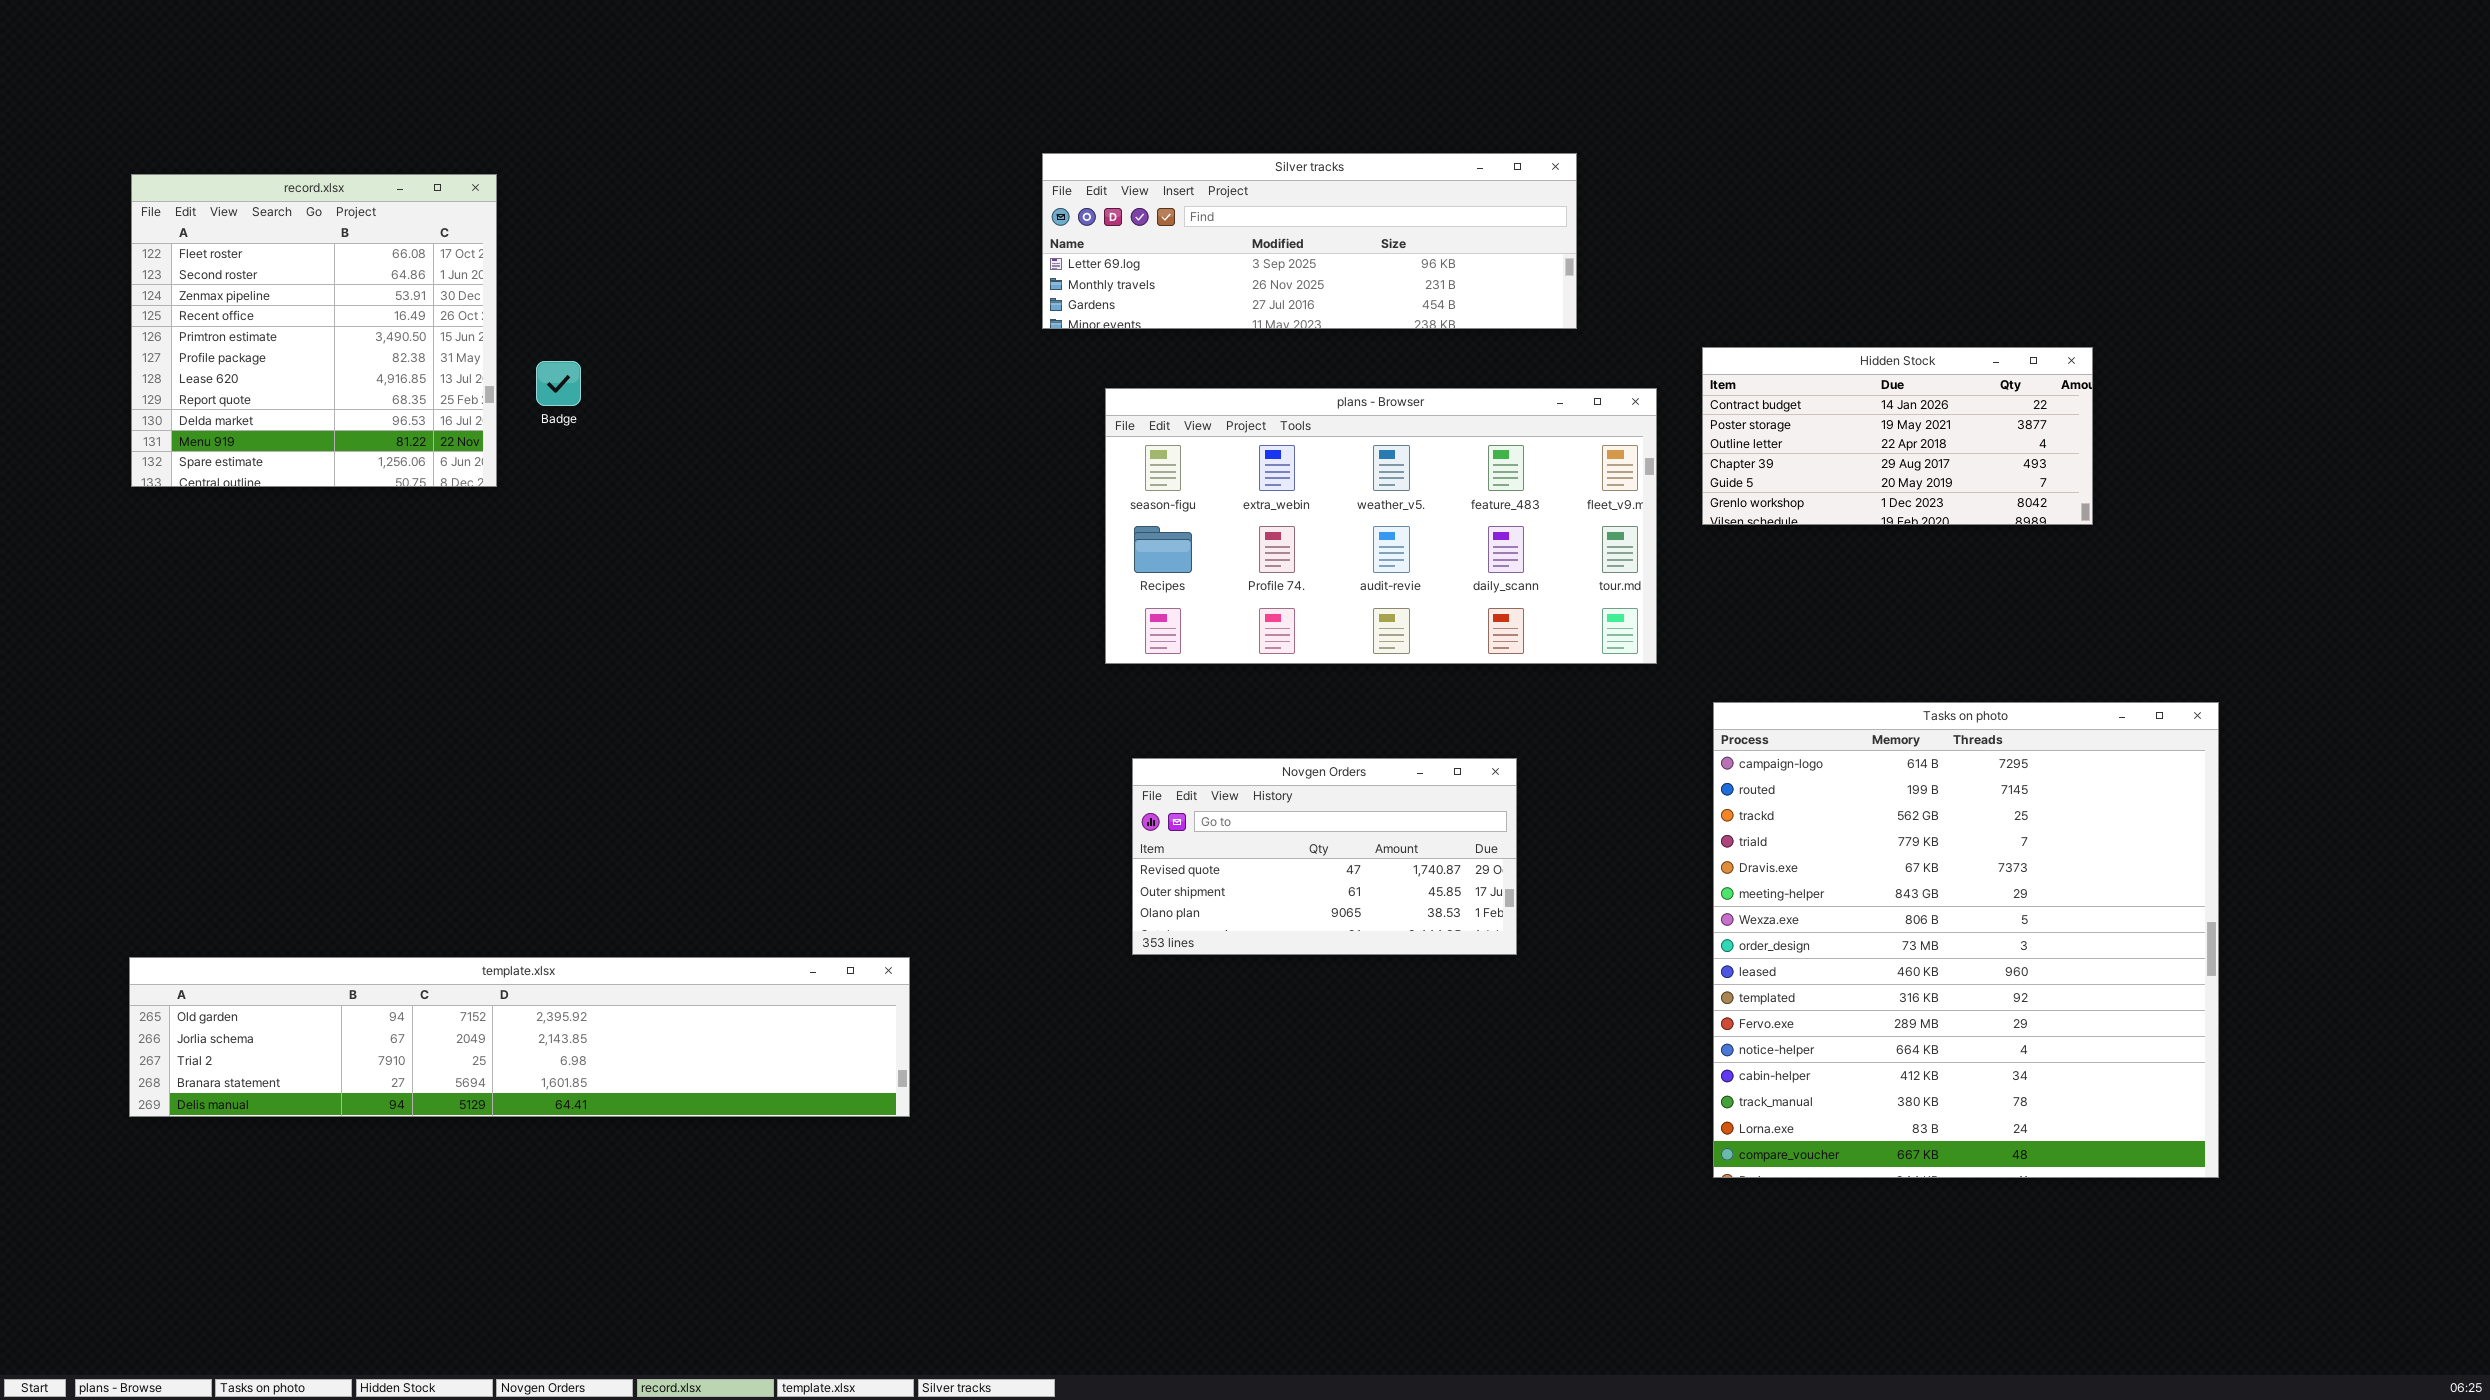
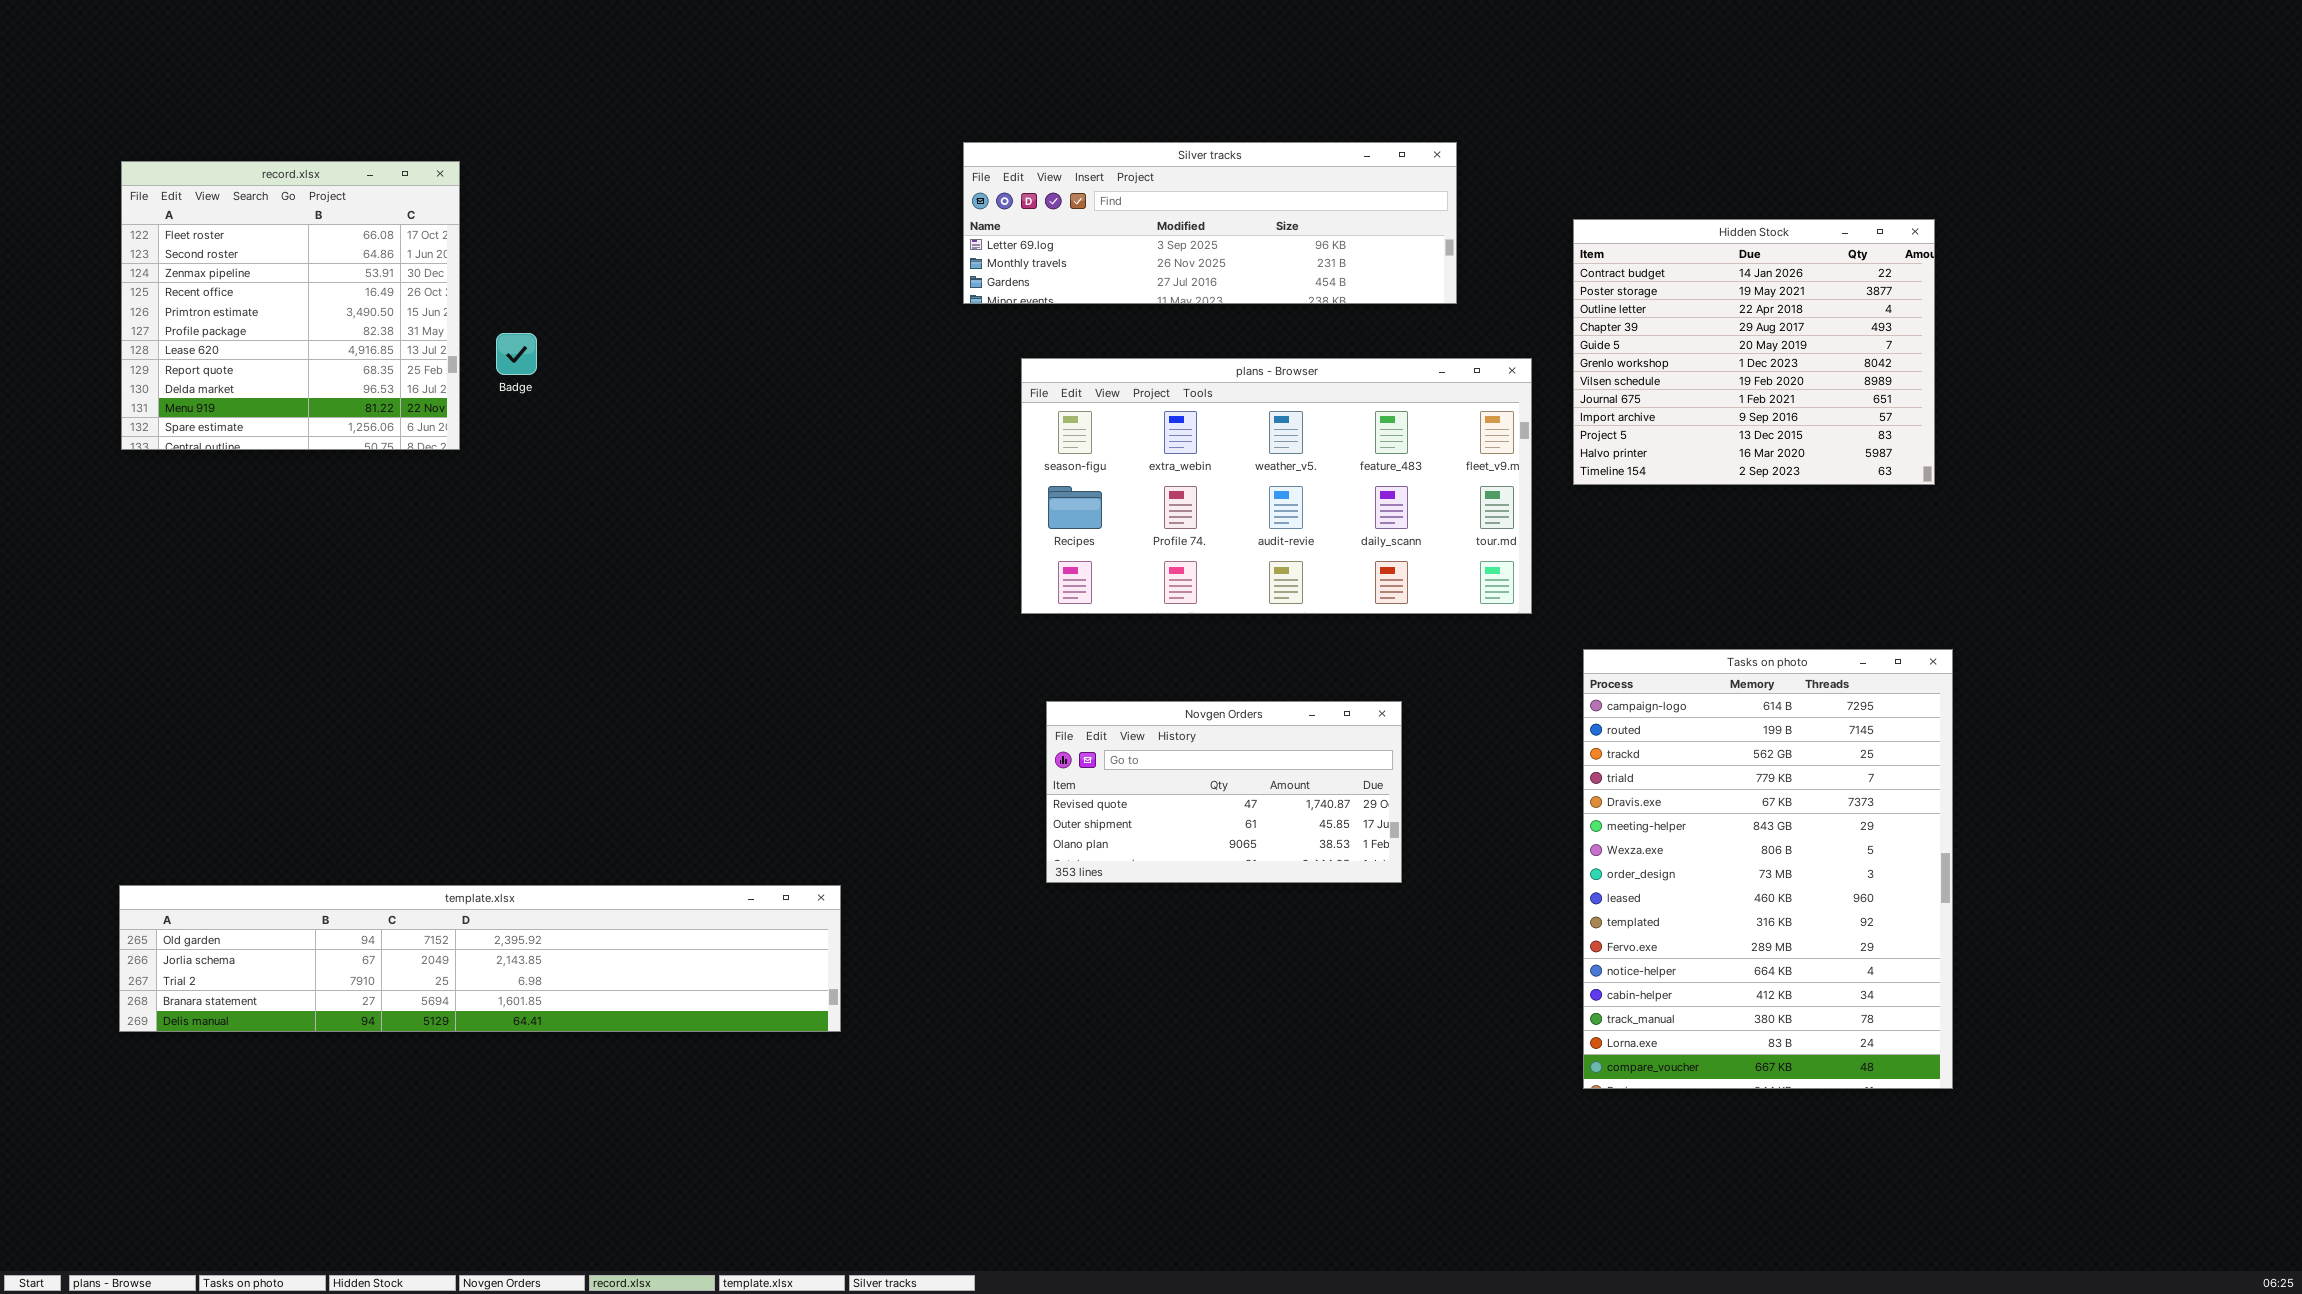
Hidden Stock: [1702,347,2093,525] -> [1573,219,1935,485], resized
Tasks on photo: [1713,702,2219,1178] -> [1583,649,1953,1089], resized

